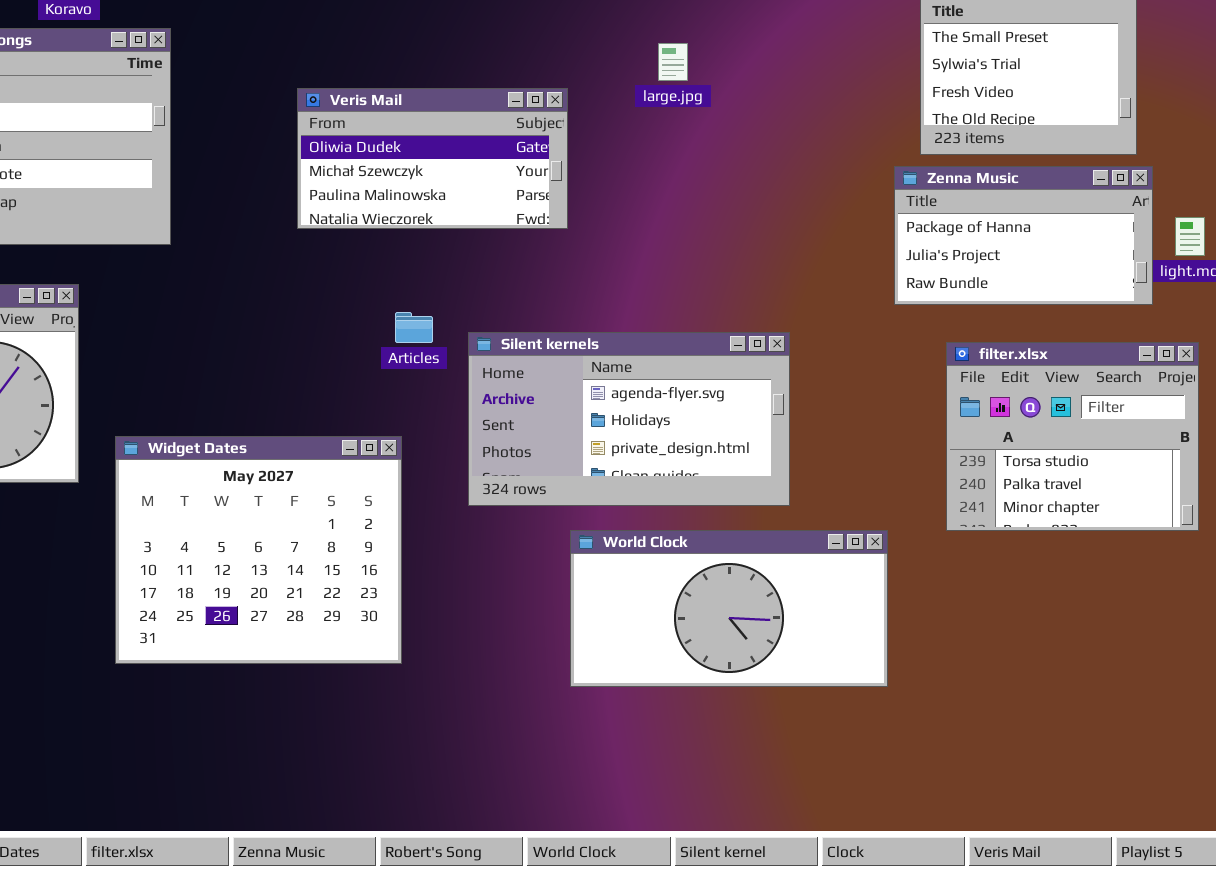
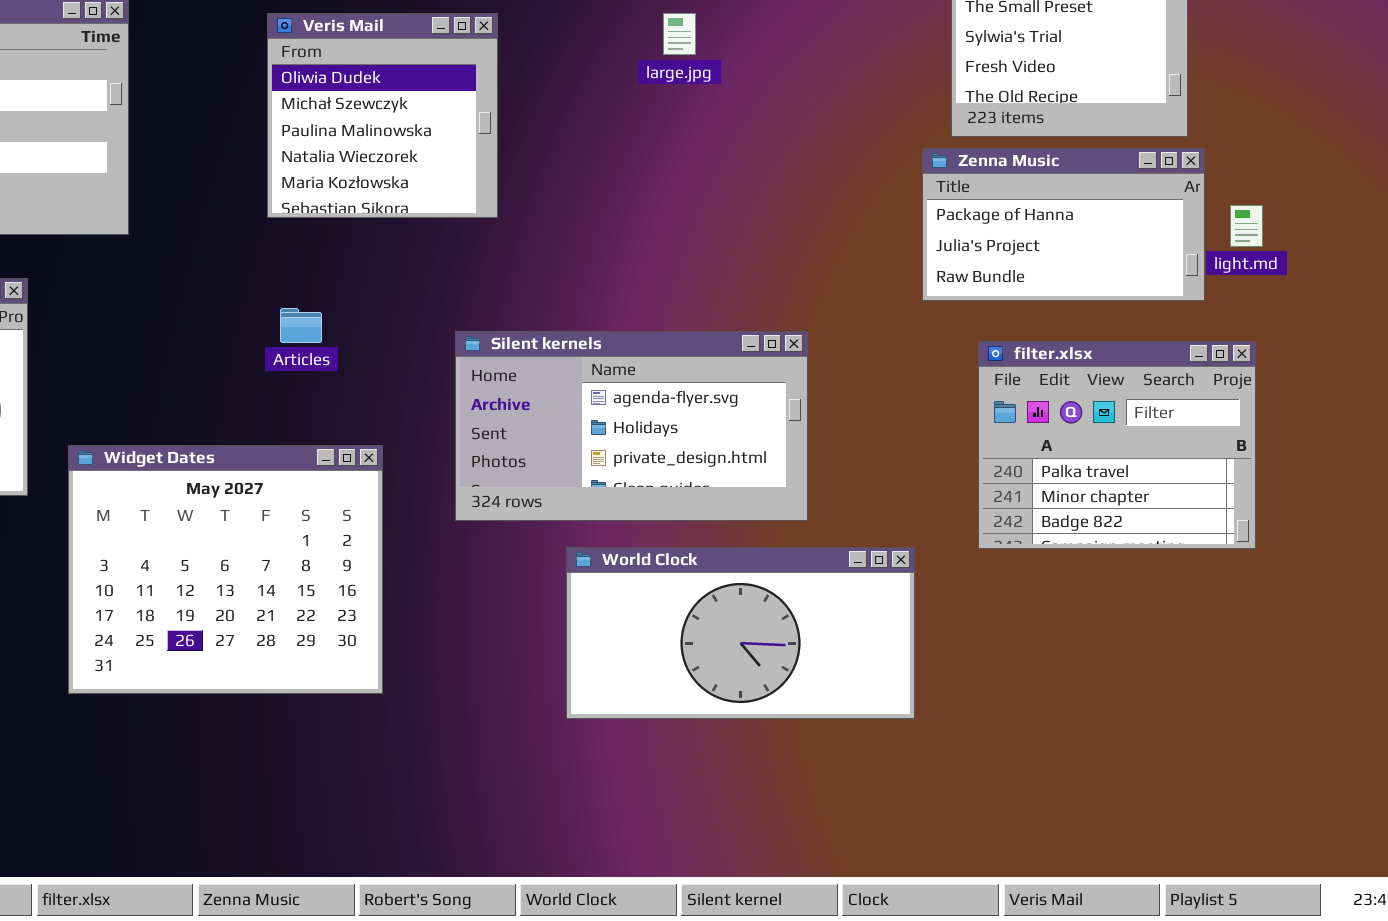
Veris Mail: [297,88,568,229] -> [267,13,498,218], resized
Articles: [395,312,433,343] -> [280,308,322,343], moved
filter.xlsx: [946,342,1199,531] -> [978,341,1256,549], scrolled down 1 row

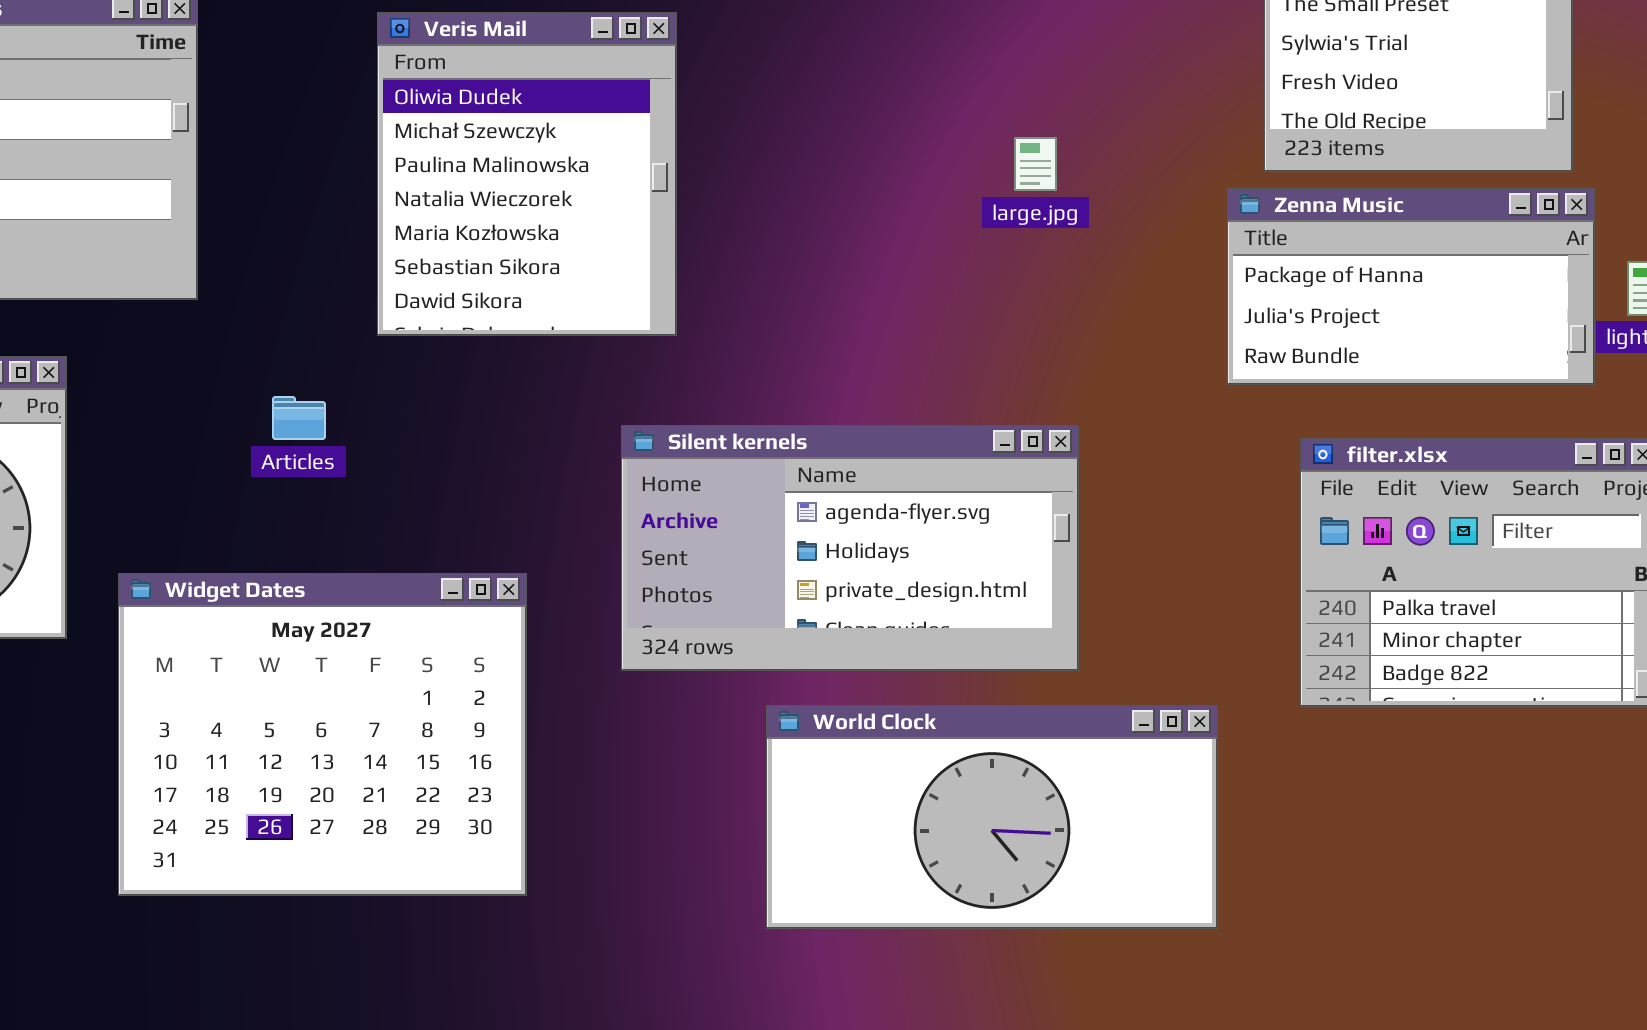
Veris Mail: [267,13,498,218] -> [377,12,677,336], resized
large.jpg: [663,13,696,55] -> [1014,137,1057,191], moved
Articles: [280,308,322,343] -> [272,396,326,440], moved

